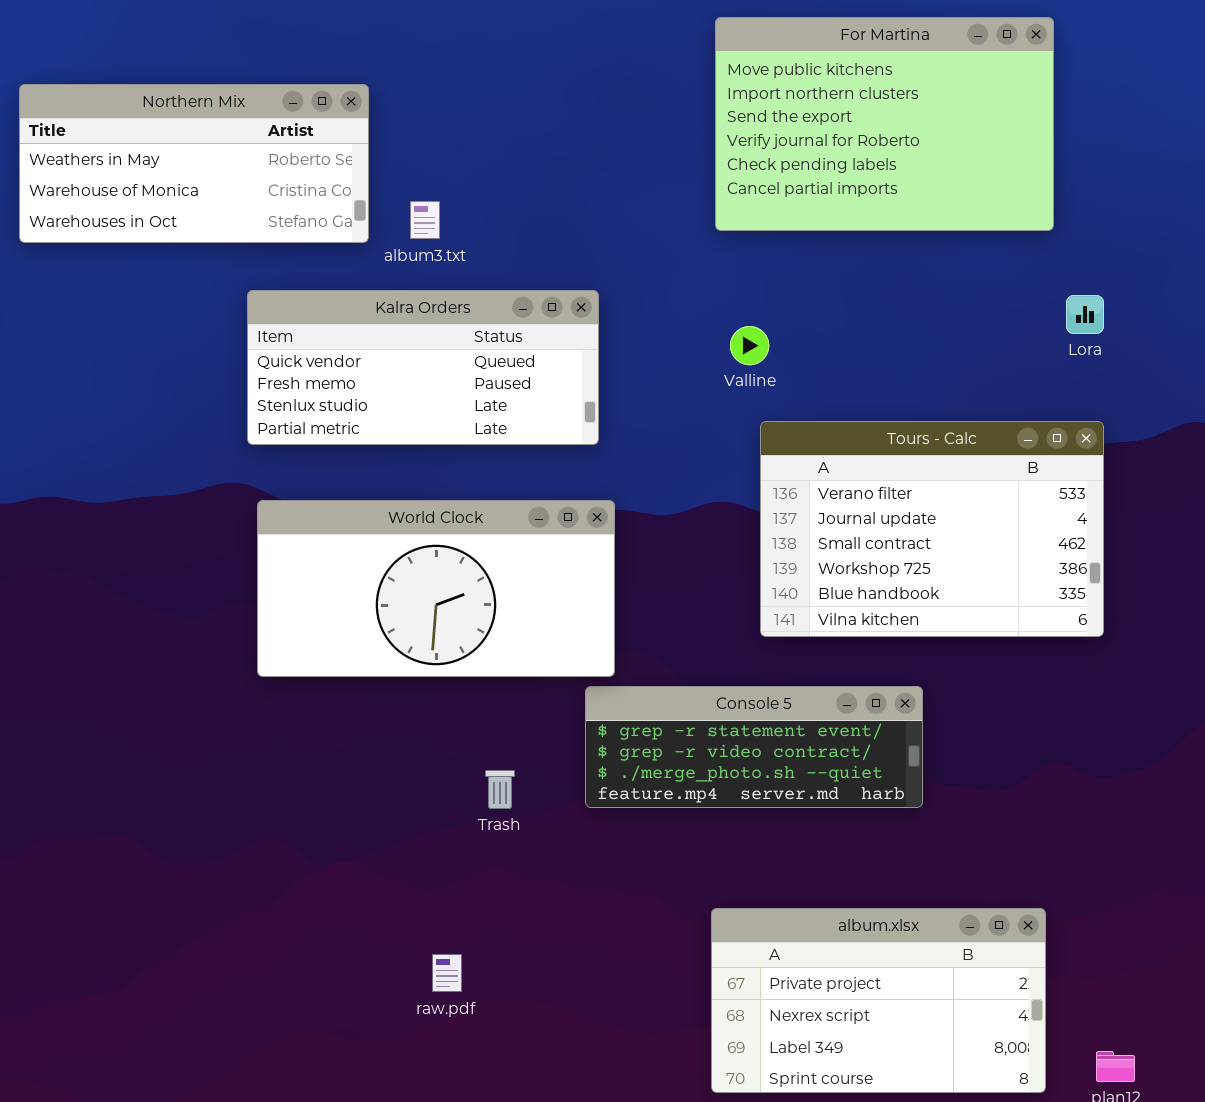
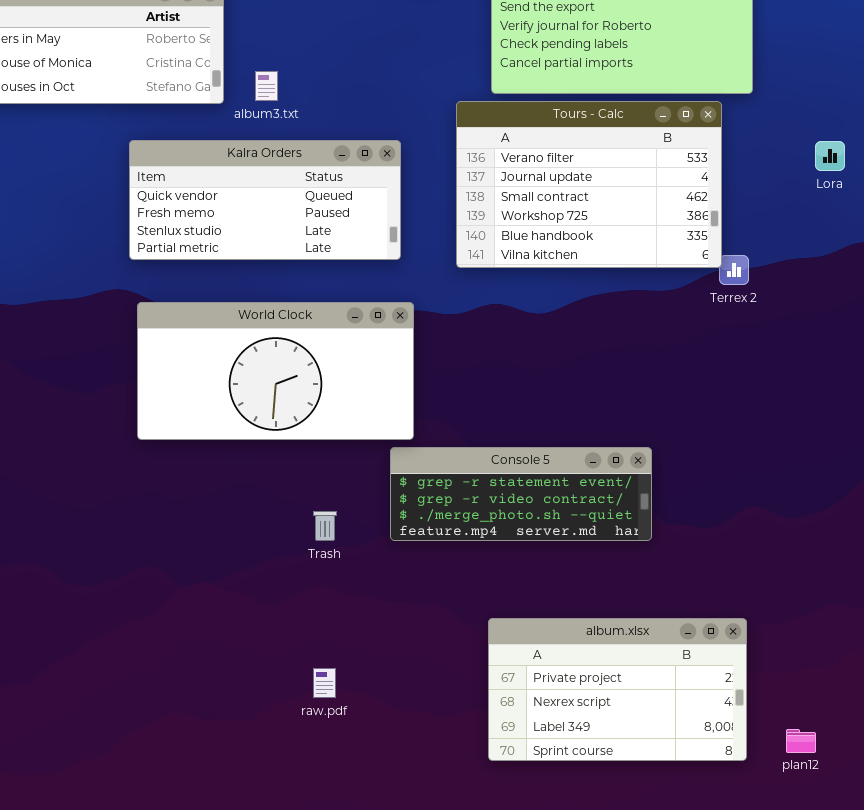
Lora: [1066,295,1104,334] -> [815,141,845,171], moved
Tours - Calc: [760,421,1104,637] -> [456,101,722,268], moved
raw.pdf: [432,954,462,992] -> [313,668,336,698], moved

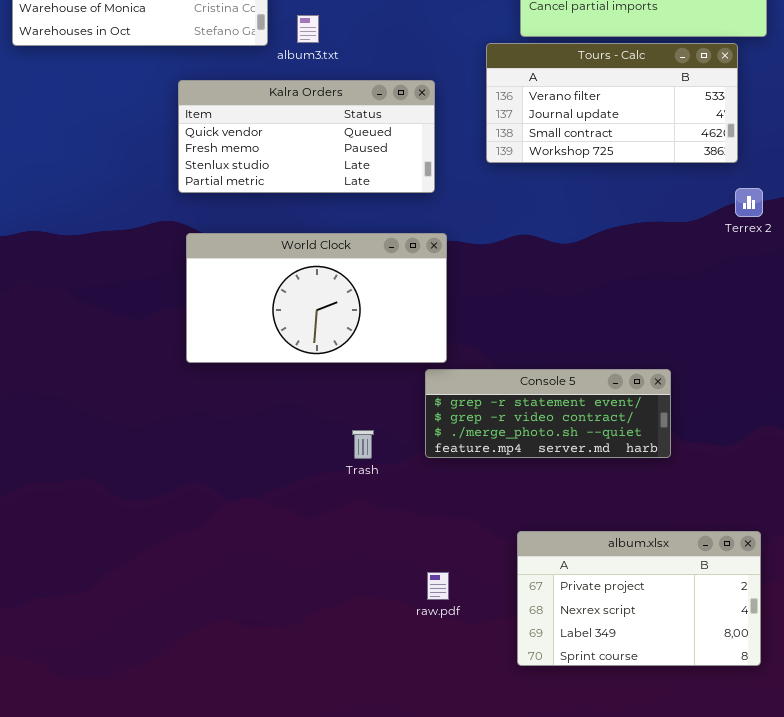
Tours - Calc: [456,101,722,268] -> [486,43,738,163], resized
raw.pdf: [313,668,336,698] -> [427,572,449,600], moved

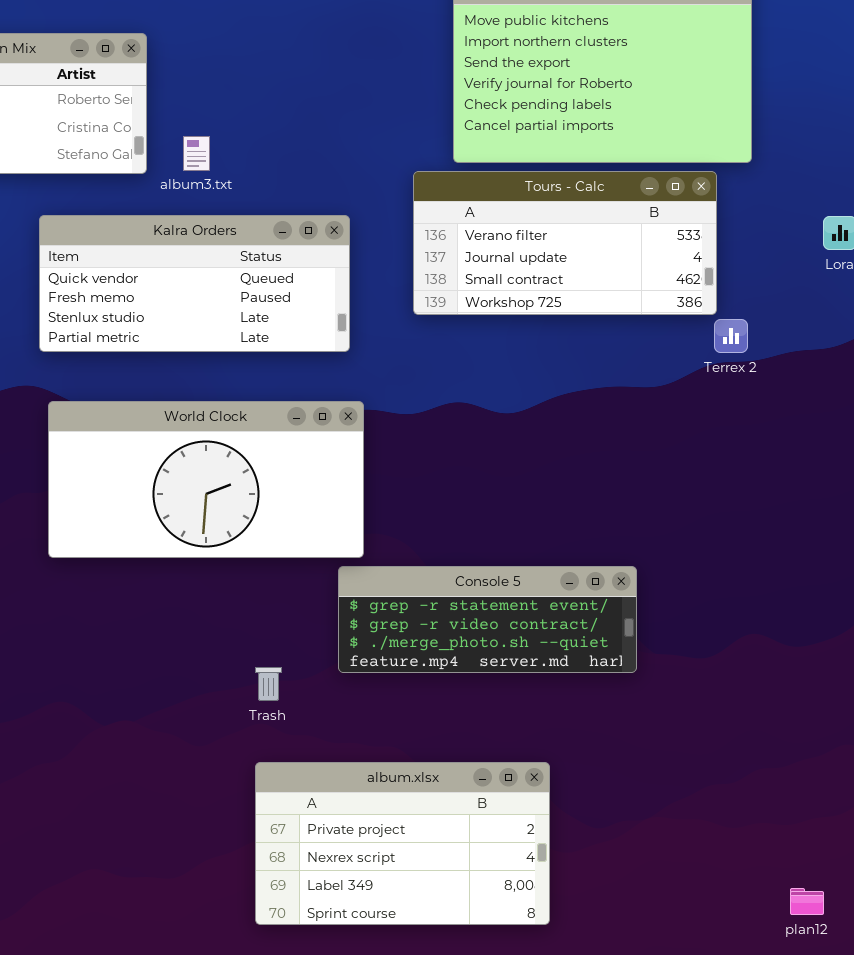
Terrex 2: [735,188,763,217] -> [714,319,748,353], moved
Trash: [352,430,374,459] -> [255,667,282,701], moved
album.xlsx: [517,531,761,666] -> [255,762,550,925], moved

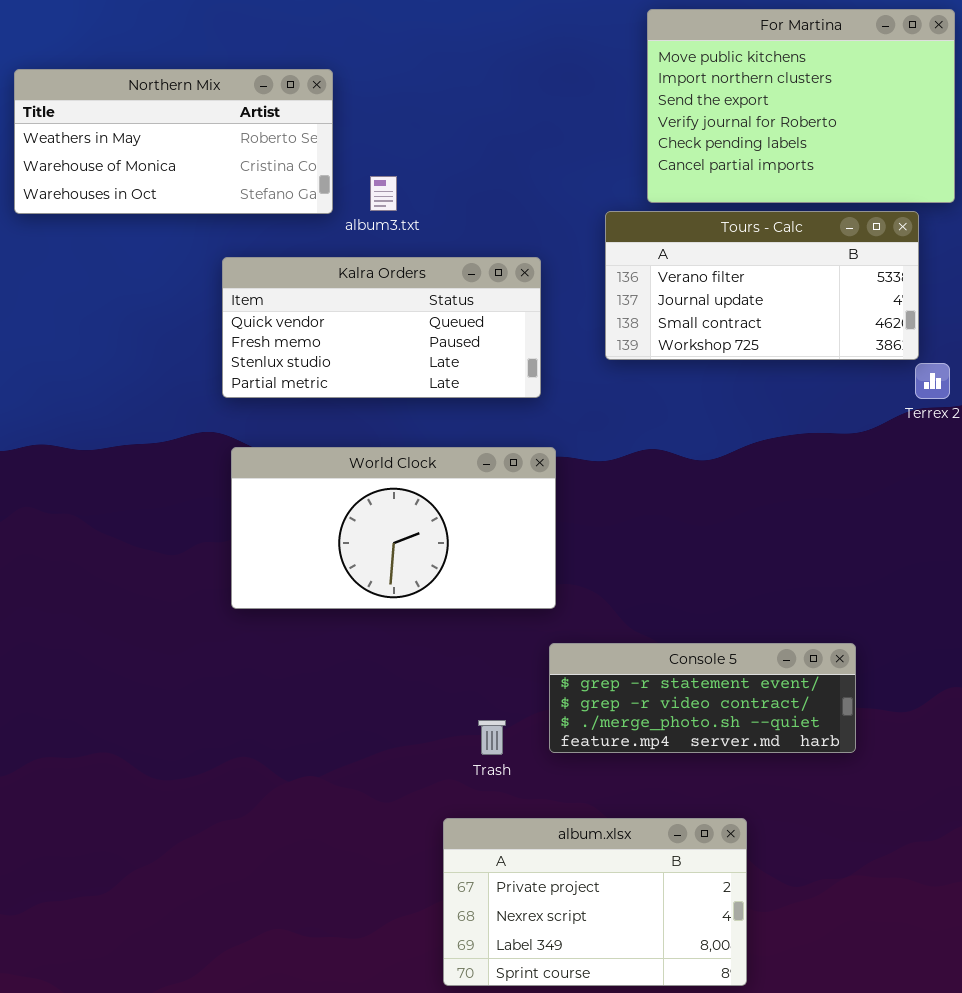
Console 5: [338,566,637,673] -> [549,643,856,753], moved
Trash: [255,667,282,701] -> [478,720,506,755], moved

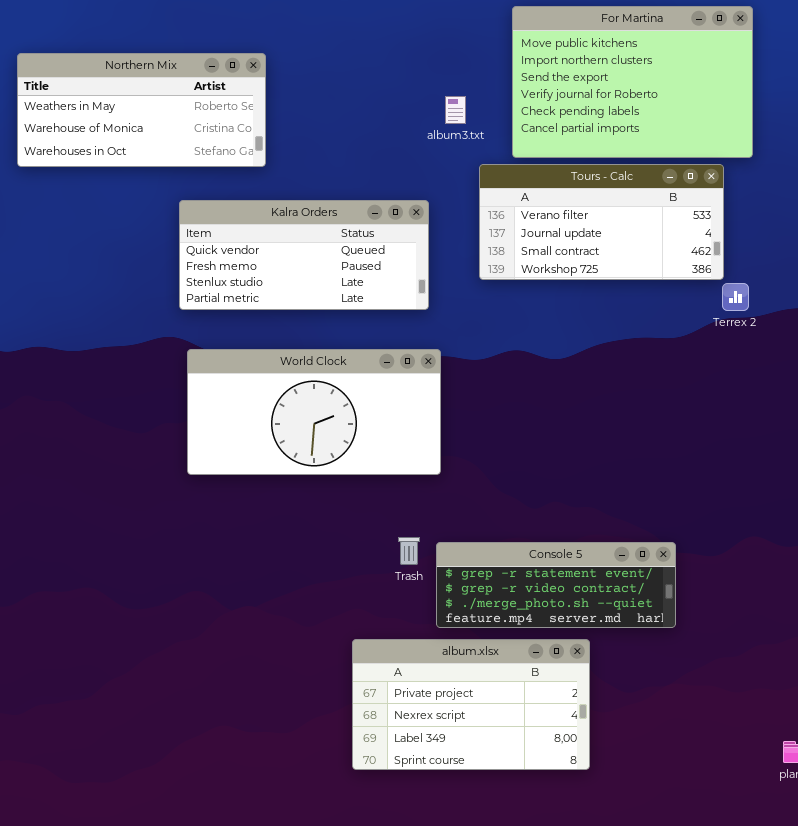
album3.txt: [370,176,397,211] -> [445,96,466,124], moved
Console 5: [549,643,856,753] -> [436,542,676,628], moved
Trash: [478,720,506,755] -> [398,537,420,565], moved

